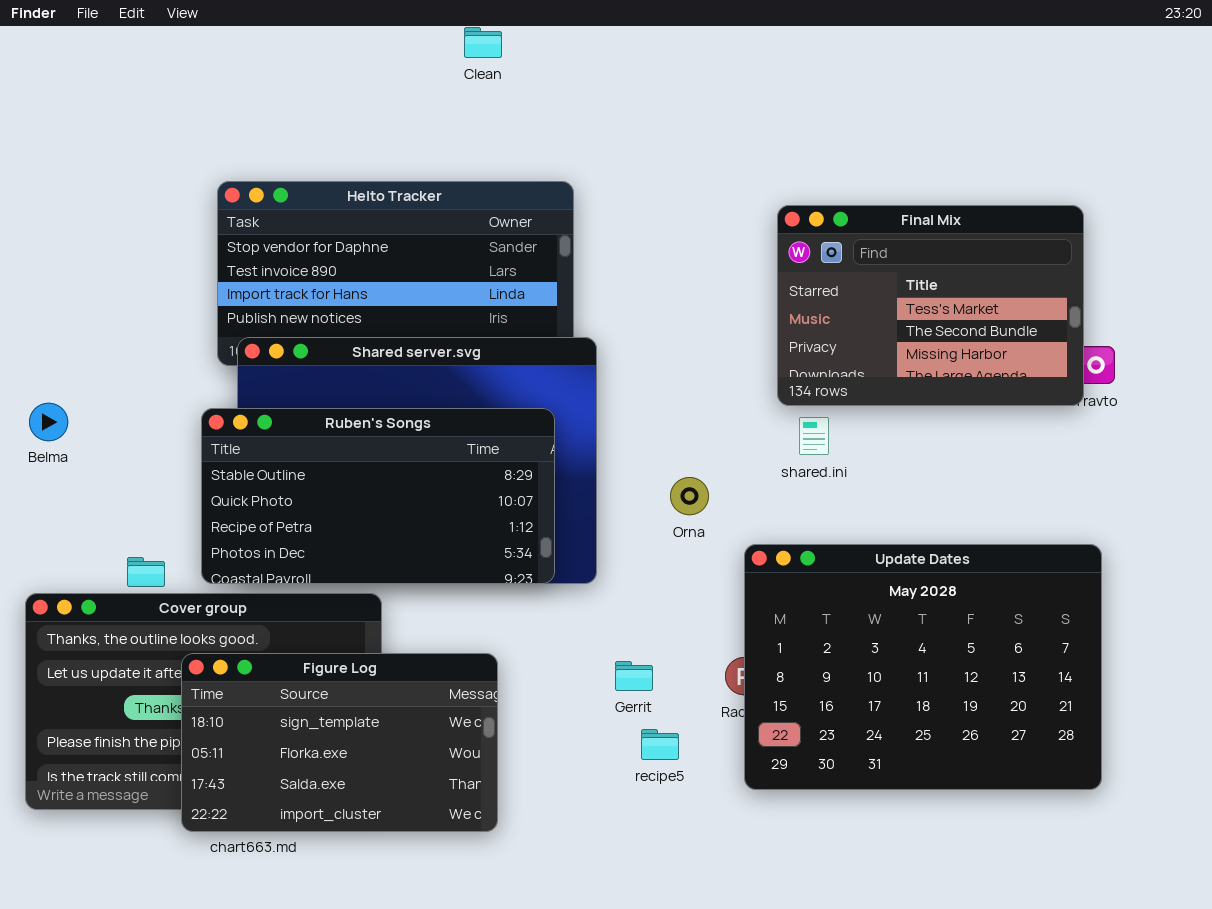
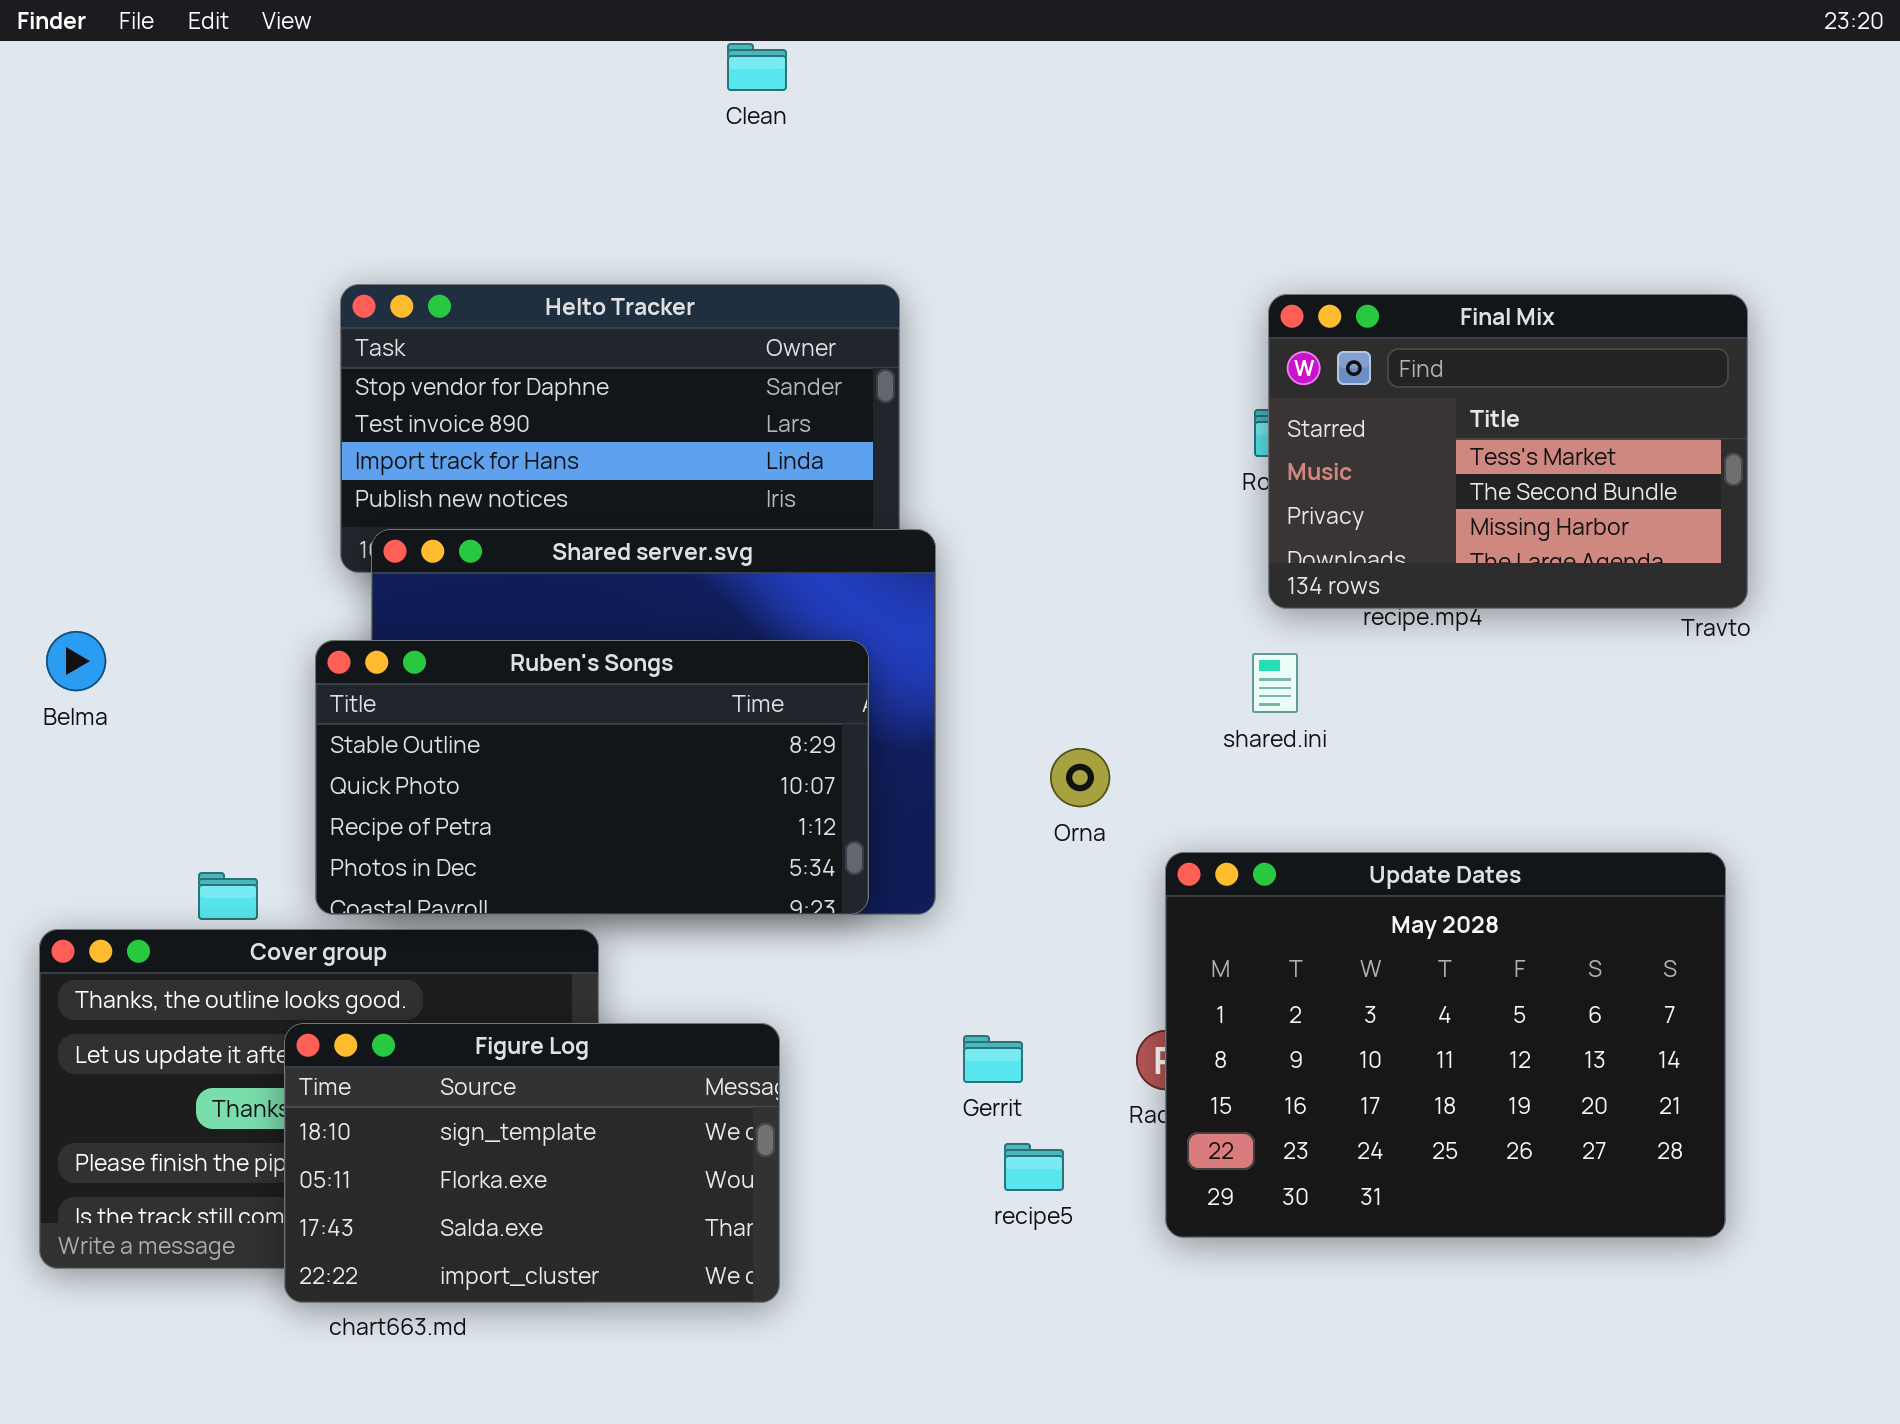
Final Mix: [777,205,1084,406] -> [1268,294,1748,609], moved

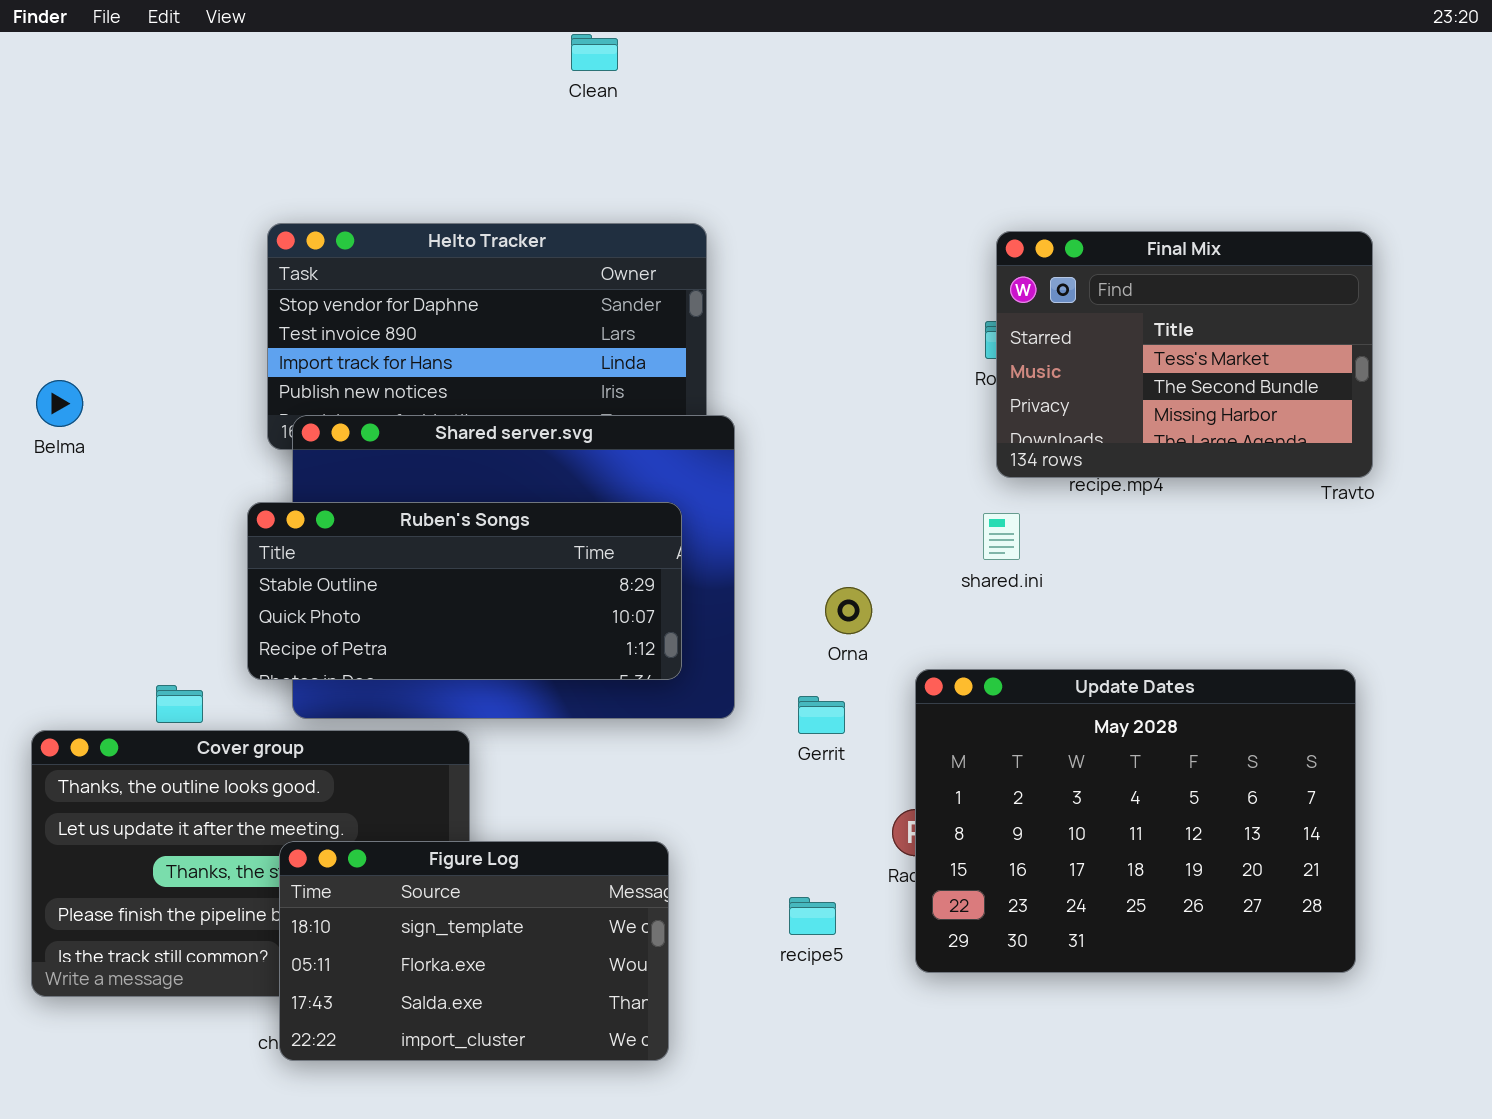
Belma: [46,631,106,691] -> [36,380,83,427], moved
Ruben's Songs: [315,640,869,915] -> [247,502,682,680], resized
Figure Log: [284,1023,780,1303] -> [279,841,669,1061], moved
Gerrit: [963,1035,1023,1083] -> [798,696,845,734], moved

